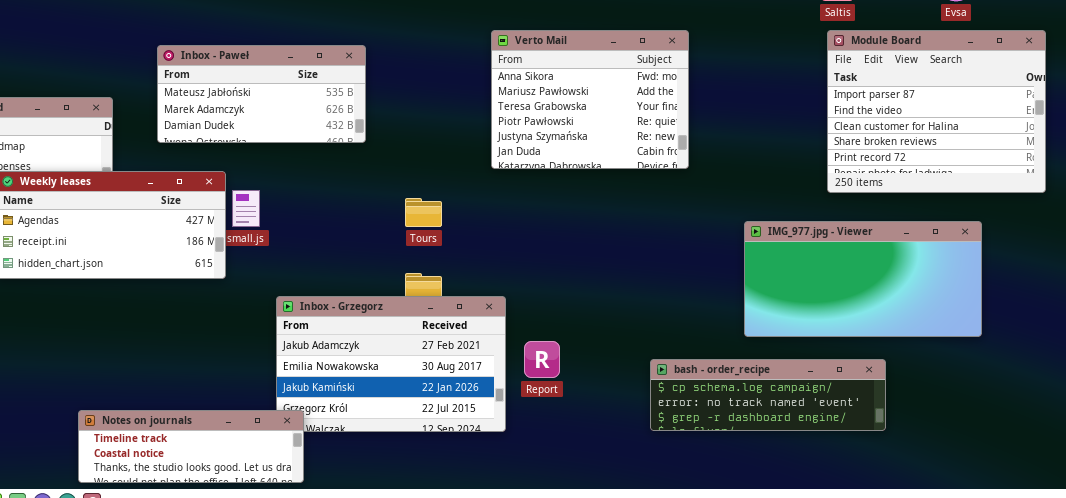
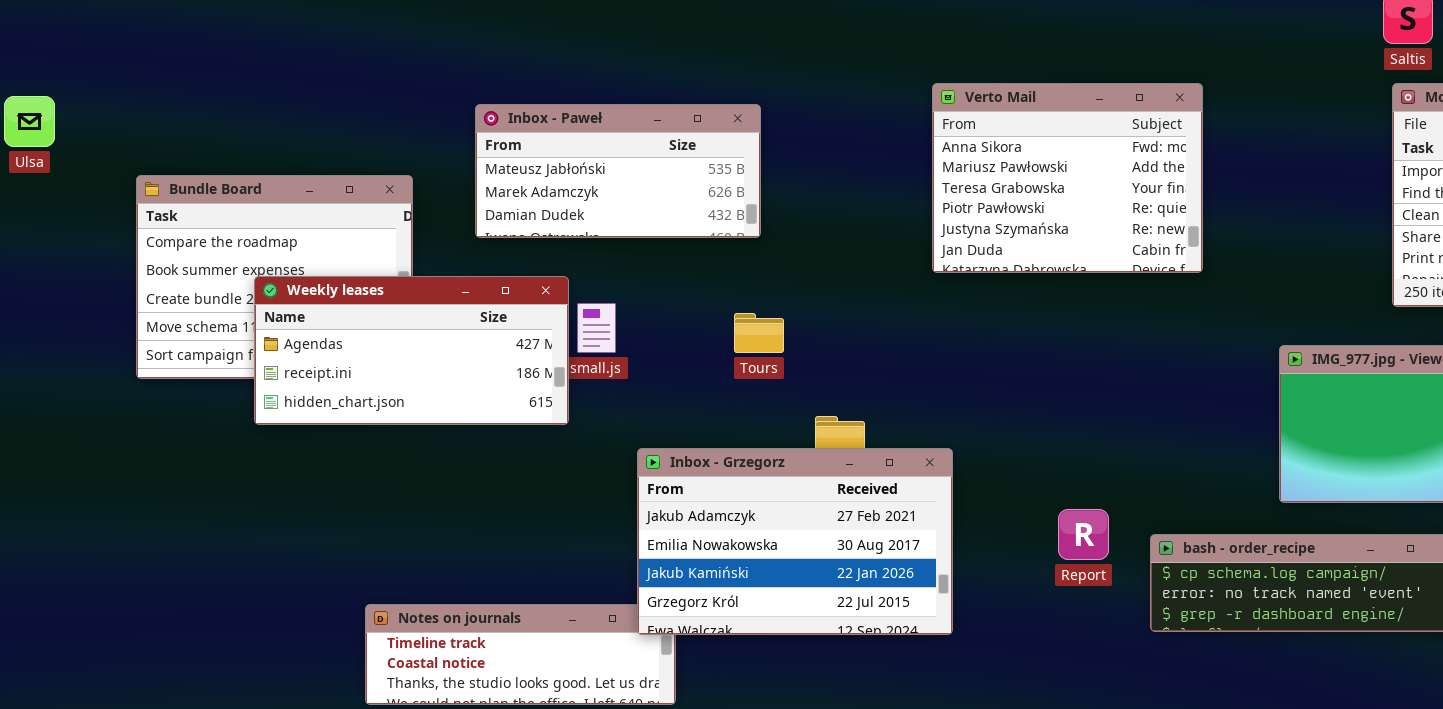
Tours: [405,198,442,227] -> [734,313,784,353], moved
Inbox - Grzegorz: [276,296,506,432] -> [637,448,953,635], raised
Report: [524,341,560,378] -> [1058,509,1109,560], moved

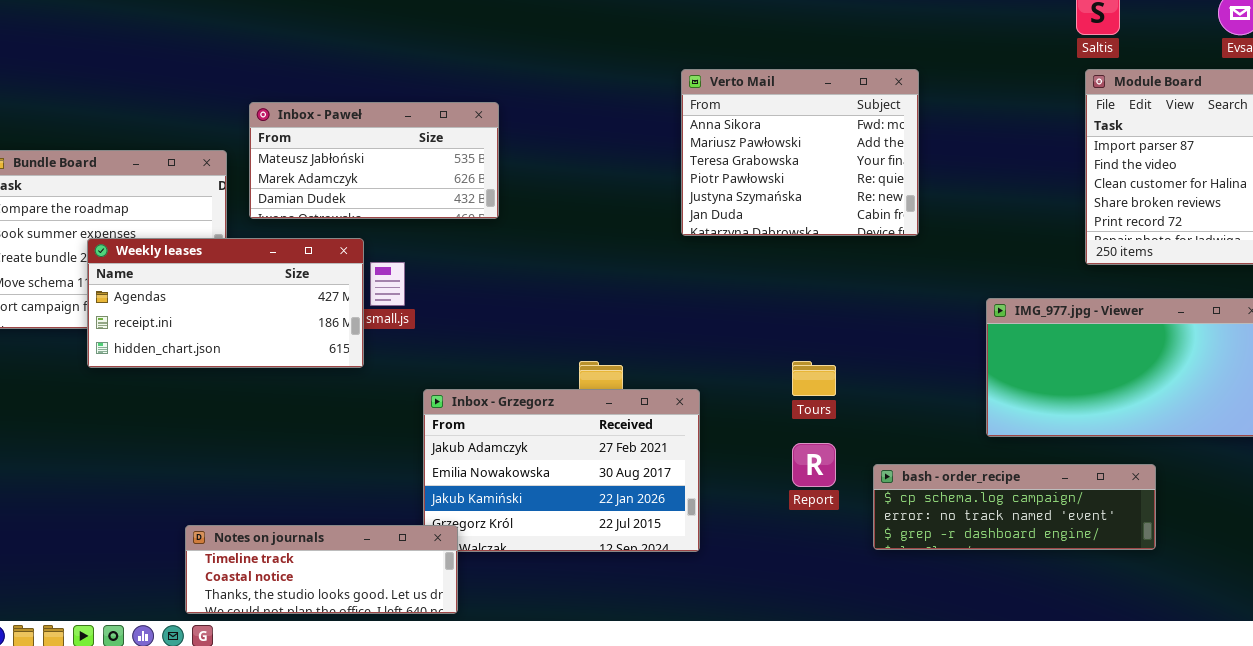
Inbox - Paweł: [475,104,761,238] -> [249,102,499,219], moved
Tours: [734,313,784,353] -> [792,361,836,396], moved
Notes on journals: [365,604,676,705] -> [185,525,458,614], raised

